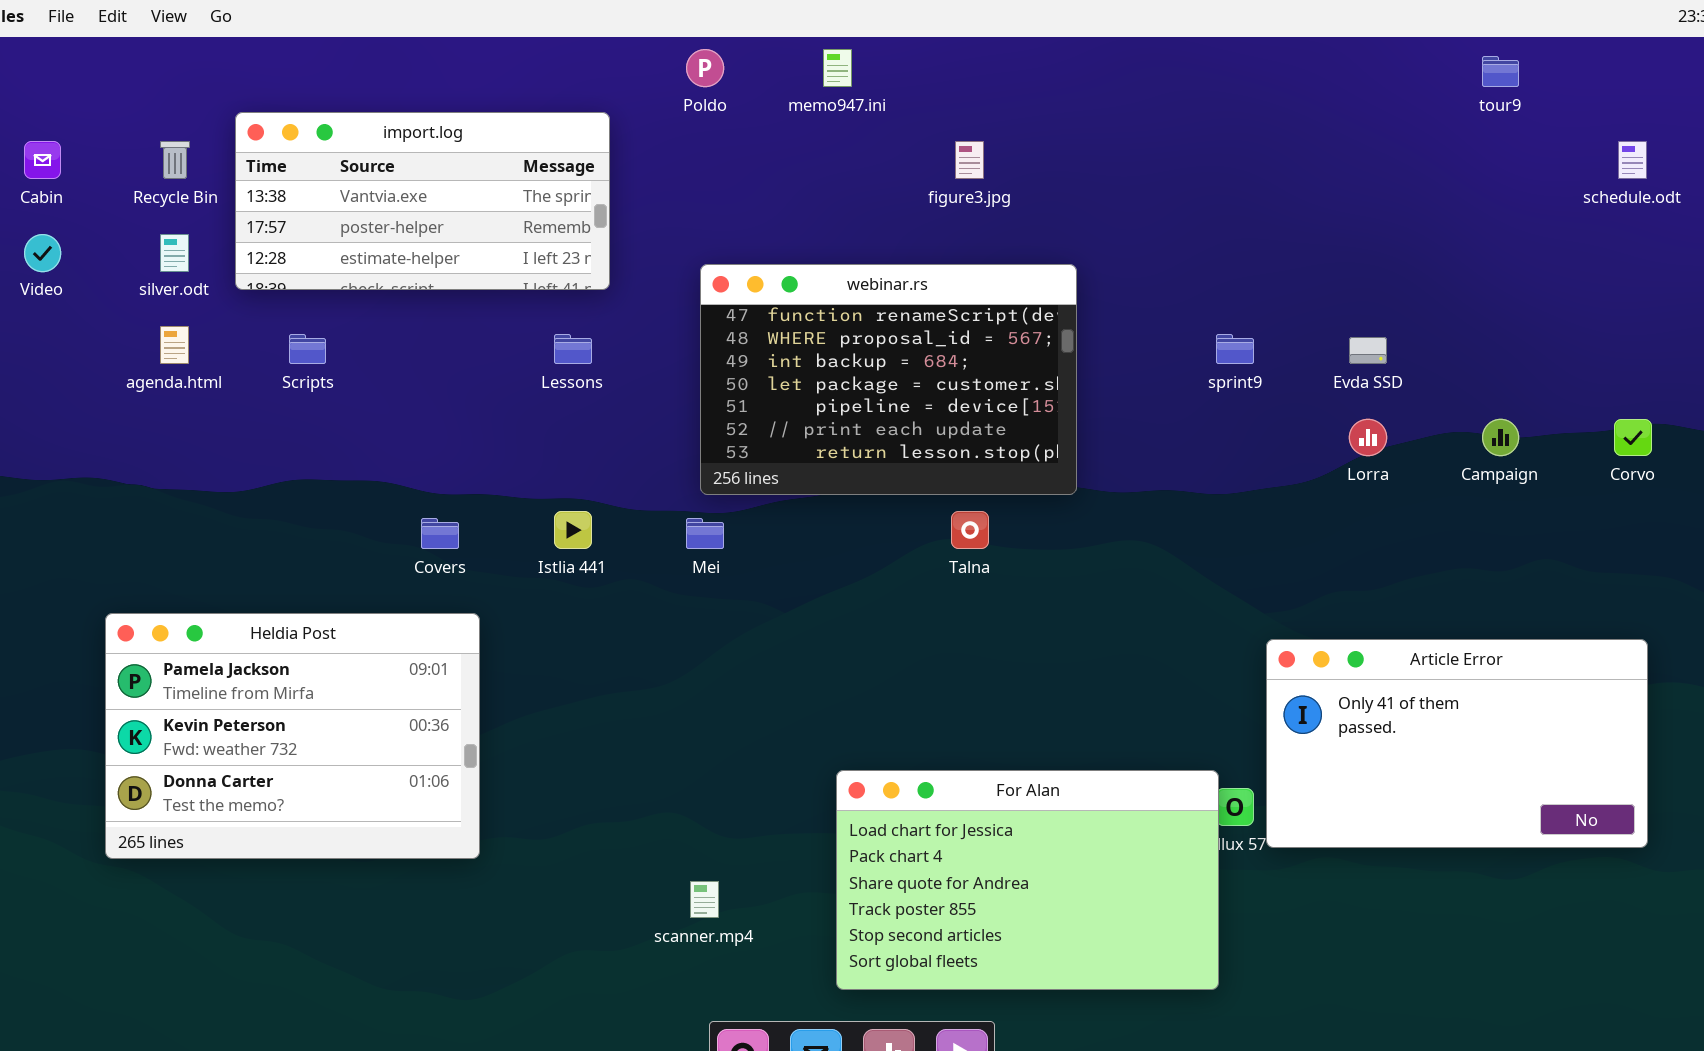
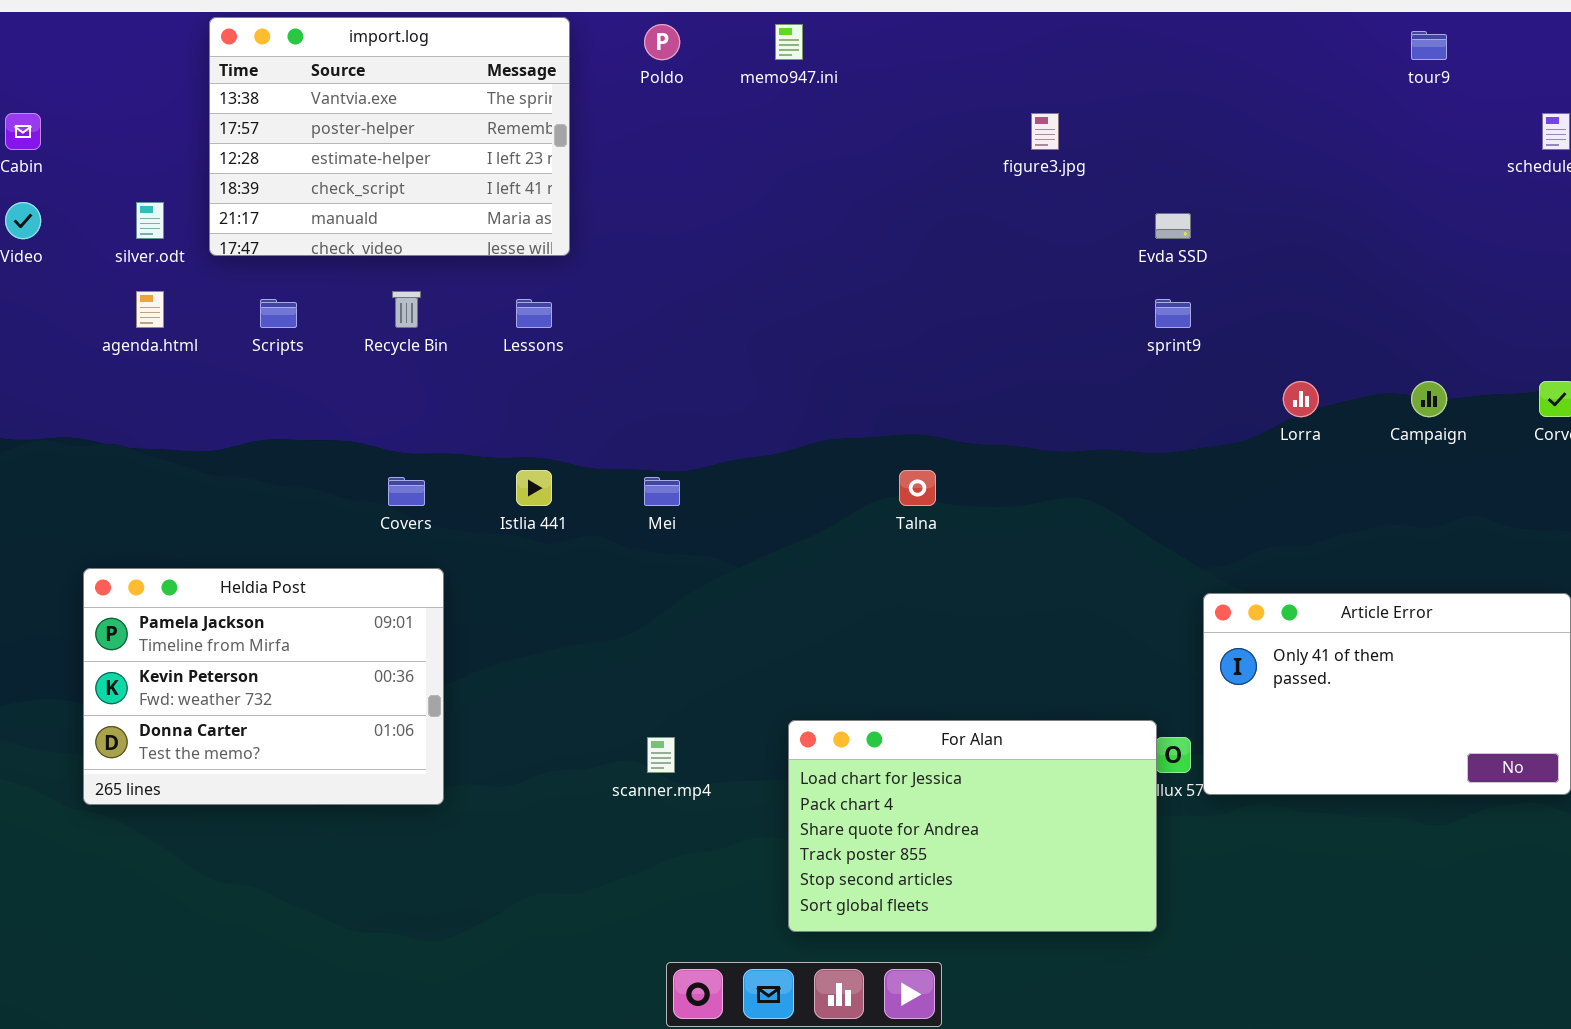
import.log: [235,112,610,290] -> [209,17,570,256], resized
Recycle Bin: [160,141,190,179] -> [392,291,421,328], moved
figure3.jpg: [955,141,984,179] -> [1031,113,1059,150], moved
webinar.rs: [700,264,1077,495] -> none, closed
Evda SSD: [1349,337,1387,364] -> [1155,213,1191,239], moved
scanner.mp4: [690,881,719,918] -> [647,737,675,773], moved

